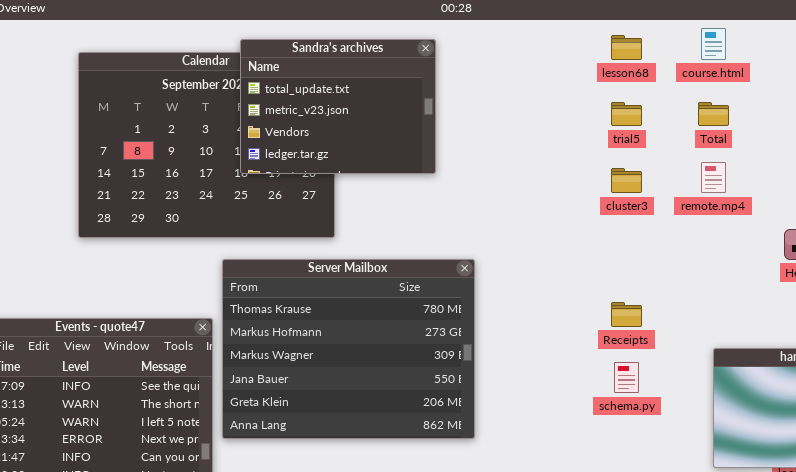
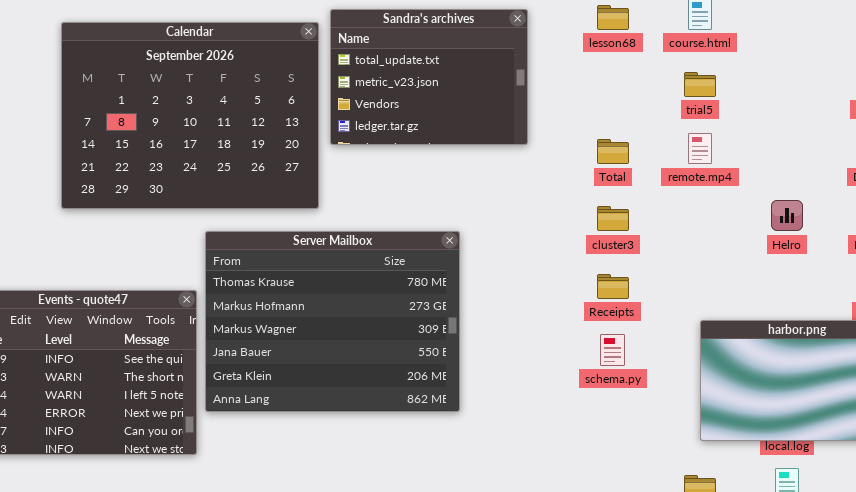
Sandra's archives: [240,39,436,174] -> [330,9,528,145], moved
trial5: [611,102,642,126] -> [684,72,716,97], moved
Total: [698,102,729,126] -> [597,139,629,164], moved
cluster3: [611,168,642,193] -> [597,206,629,231], moved

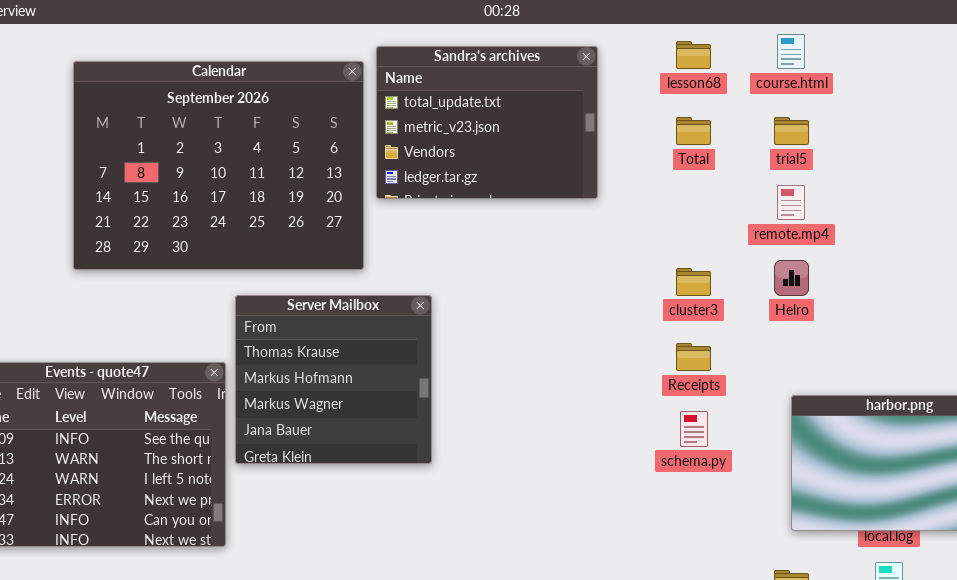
Total: [597,139,629,164] -> [676,117,711,145], moved
Helro: [771,200,803,231] -> [774,260,809,296], moved
Server Mailbox: [205,231,460,412] -> [235,295,432,464], resized

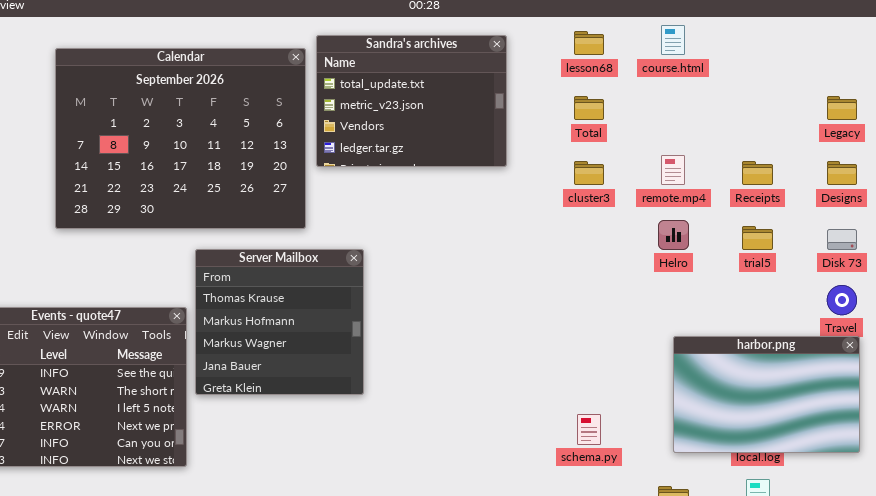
trial5: [774,117,809,145] -> [742,226,773,250], moved
cluster3: [676,268,711,296] -> [574,161,604,185], moved
Receipts: [676,343,711,371] -> [742,161,773,185], moved
schema.py: [680,411,708,447] -> [577,414,601,445], moved

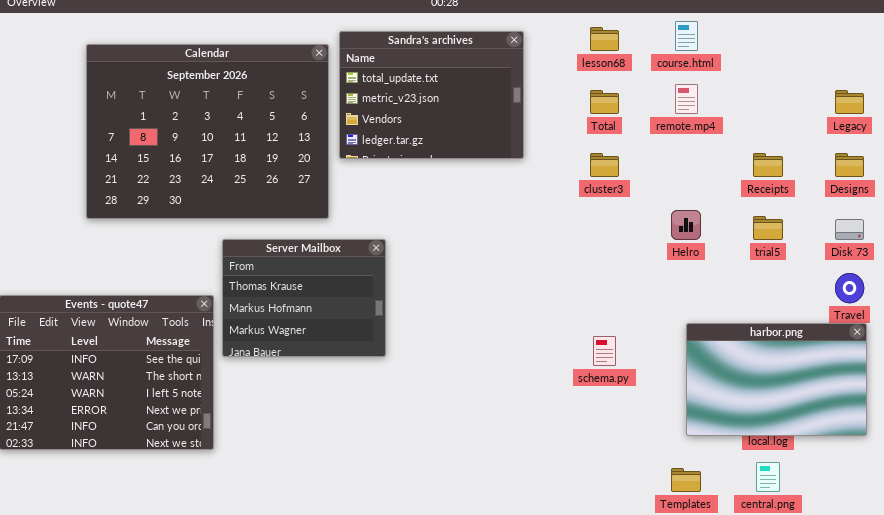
remote.mp4: [661,155,685,185] -> [675,84,698,114], moved
Server Mailbox: [195,249,364,395] -> [222,239,386,357], resized
schema.py: [577,414,601,445] -> [593,336,616,366], moved

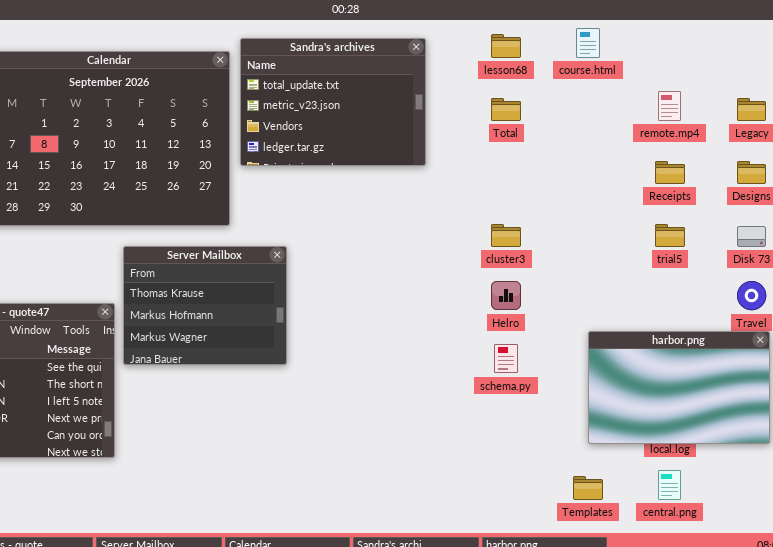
remote.mp4: [675,84,698,114] -> [658,91,681,121], moved
cluster3: [590,153,619,177] -> [491,224,521,247], moved
Helro: [671,210,701,240] -> [491,281,521,310], moved

